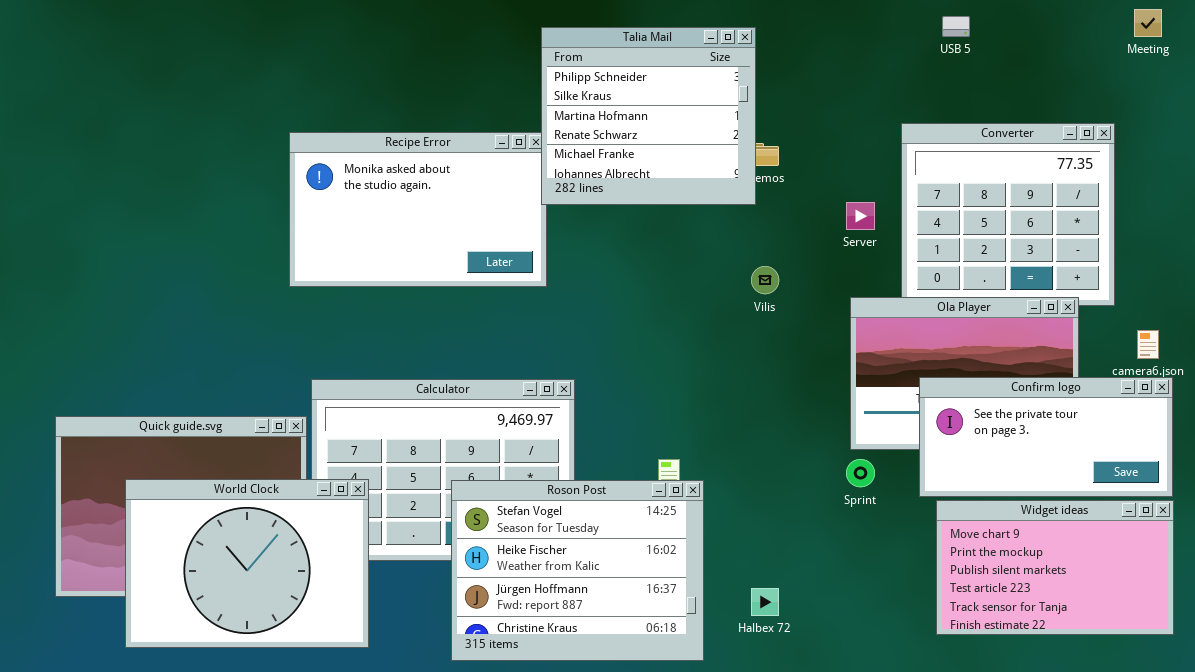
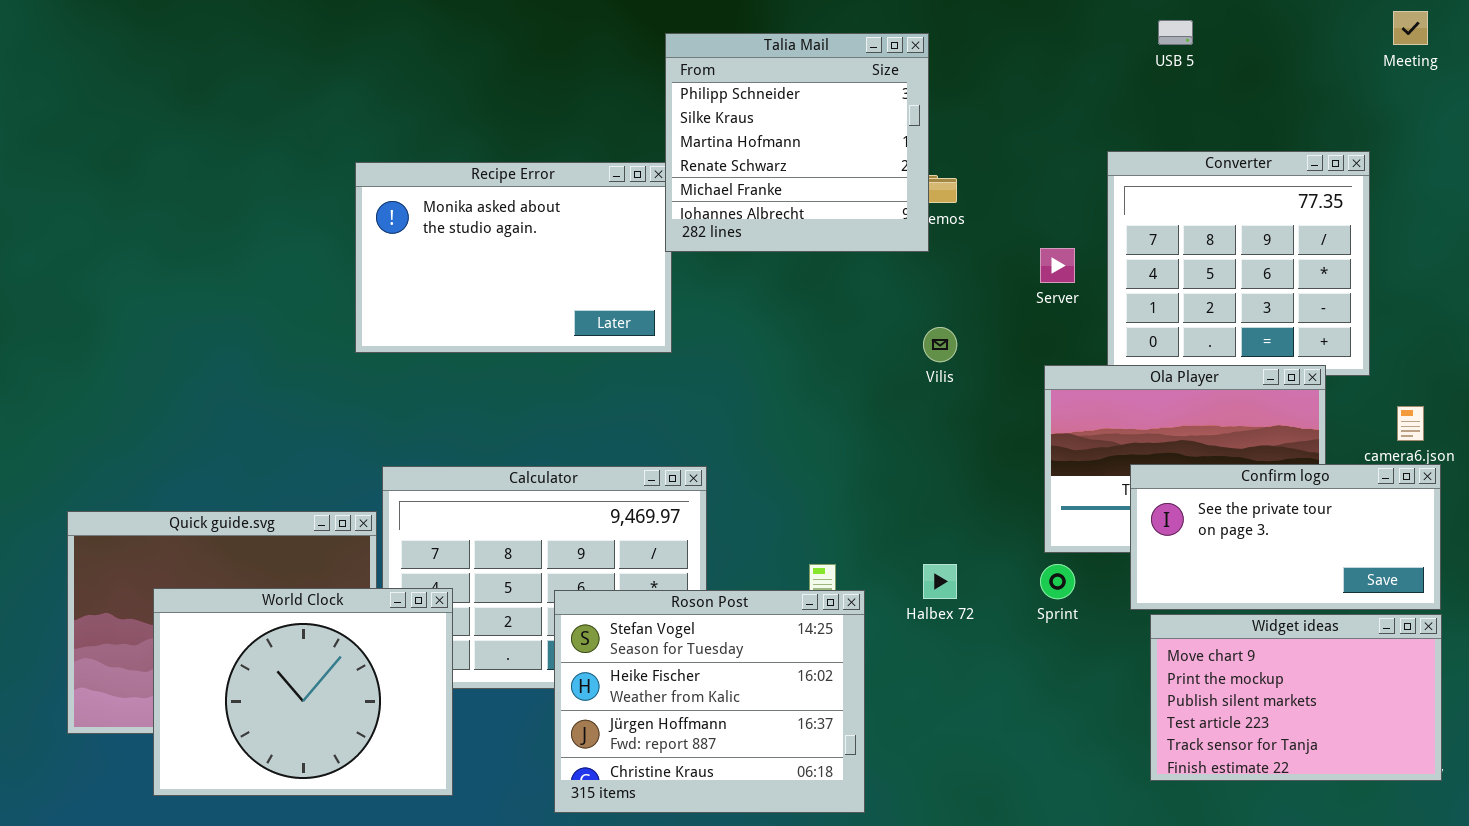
Halbex 72: [751,588,779,616] -> [923,564,957,599], moved

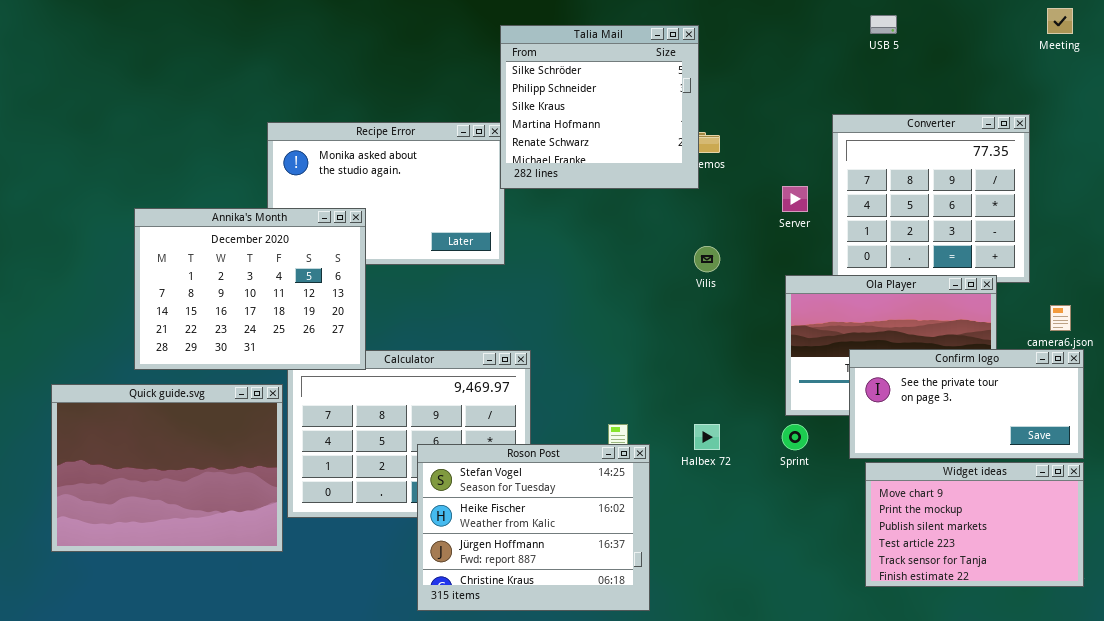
Talia Mail: [665,33,929,252] -> [500,25,699,189], scrolled up 1 row
Annika's Month: none -> [134,208,366,370], opened
World Clock: [153,588,453,796] -> none, closed

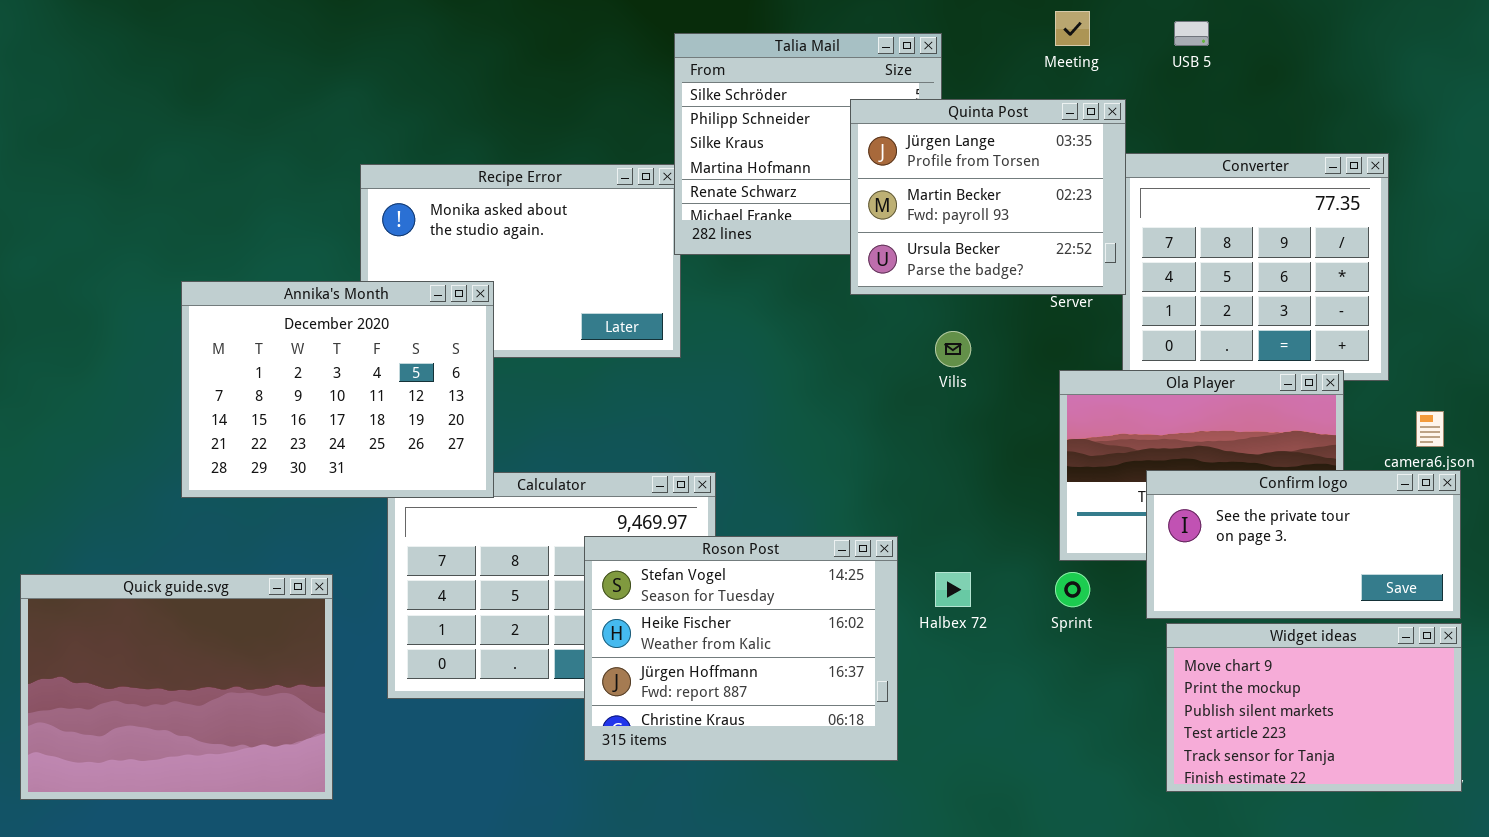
Meeting: [1047,8,1073,34] -> [1055,11,1090,46], moved
Quinta Post: none -> [850,99,1126,295], opened
Quick guide.svg: [51,384,283,552] -> [20,574,333,800], moved
Roson Post: [417,444,650,611] -> [584,536,898,761], moved

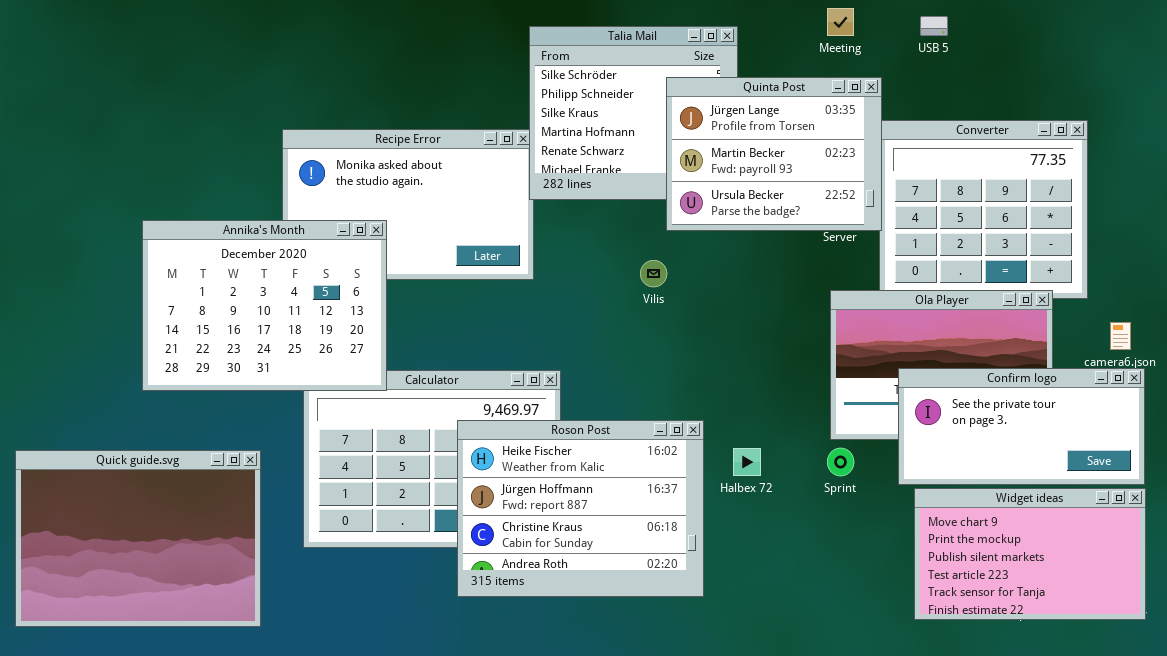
Vilis: [935,331,971,367] -> [640,260,667,287], moved
Roson Post: [584,536,898,761] -> [457,420,704,597], scrolled down 1 row

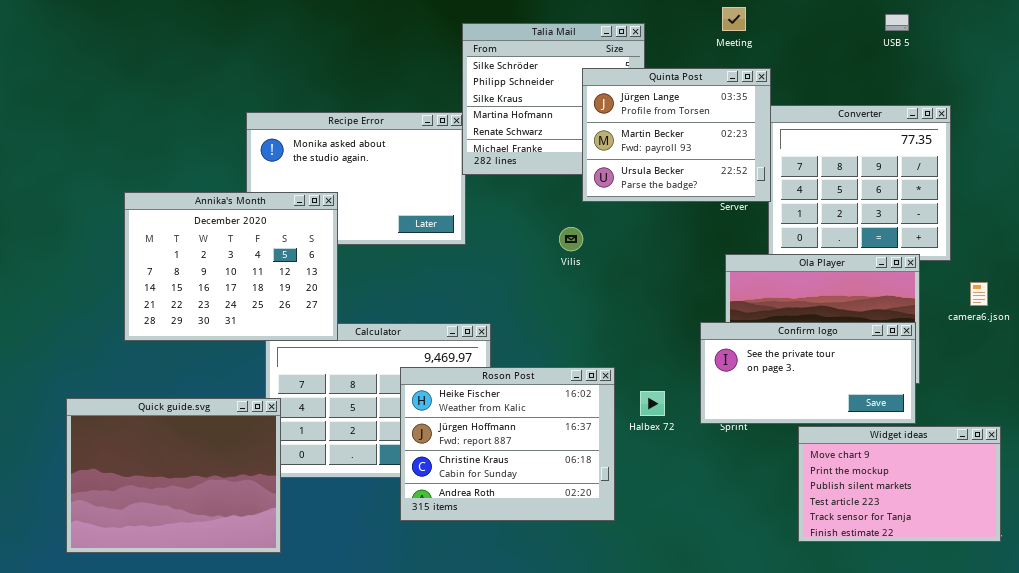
USB 5: [920,16,948,36] -> [885,14,909,31], moved
Confirm logo: [898,368,1145,485] -> [700,322,916,424], moved
Quick guide.svg: [15,450,261,627] -> [66,398,281,553], moved

